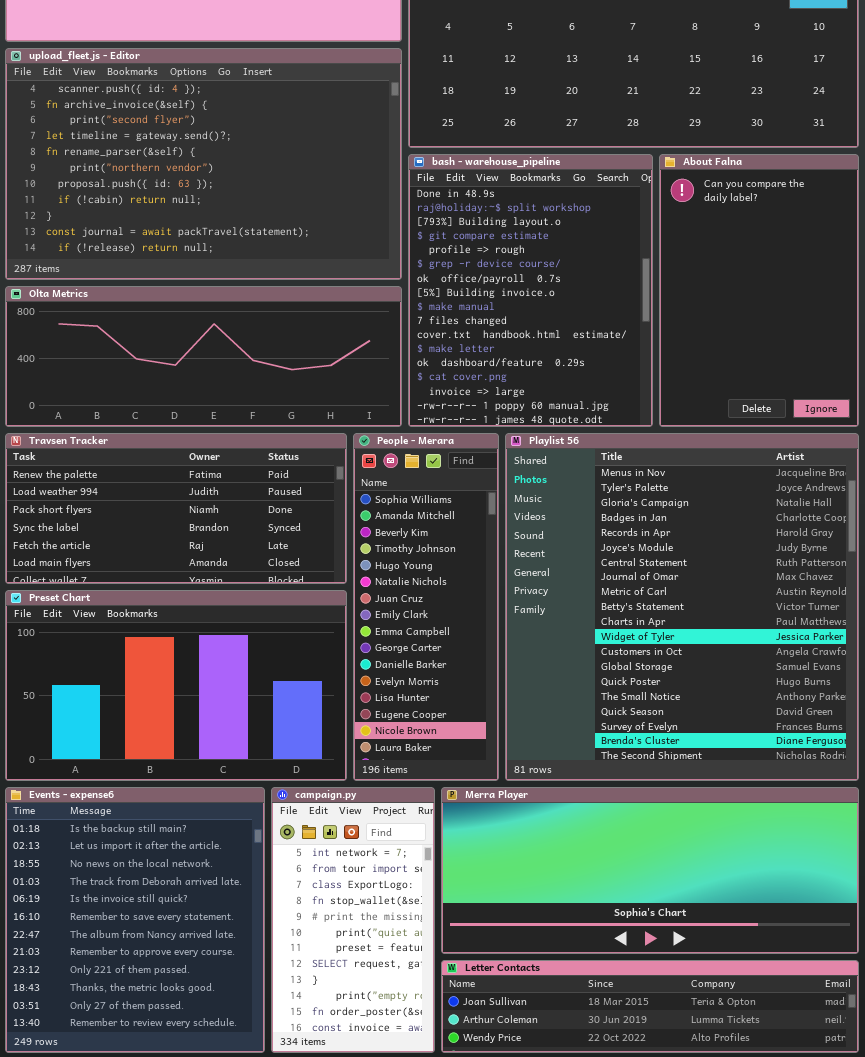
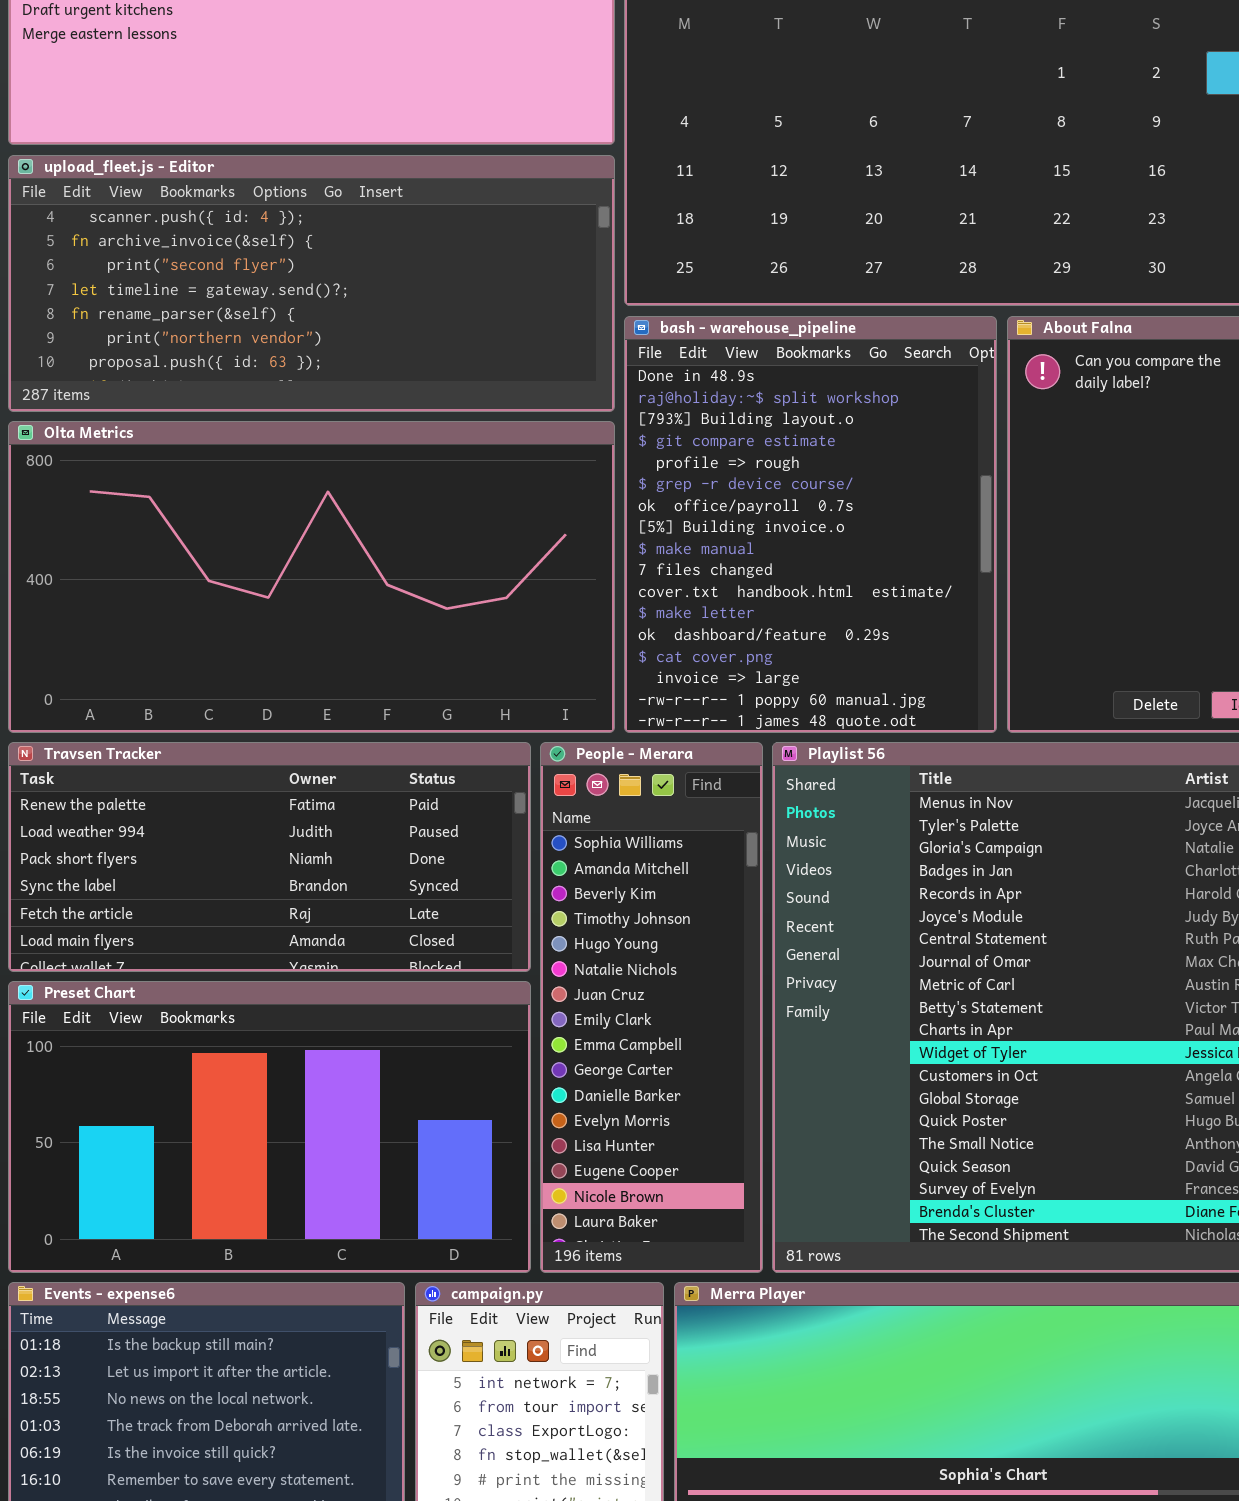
upload_fleet.js - Editor: [5,48,402,280] -> [8,155,615,412], resized
Olta Metrics: [5,286,402,427] -> [8,421,615,733], resized

